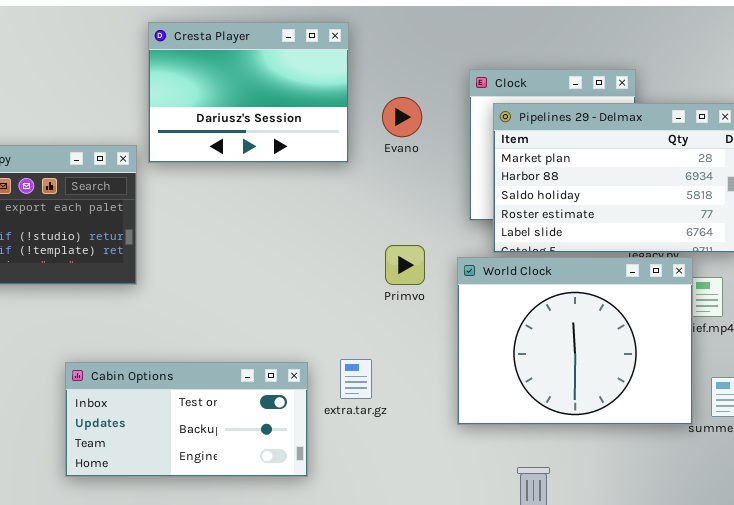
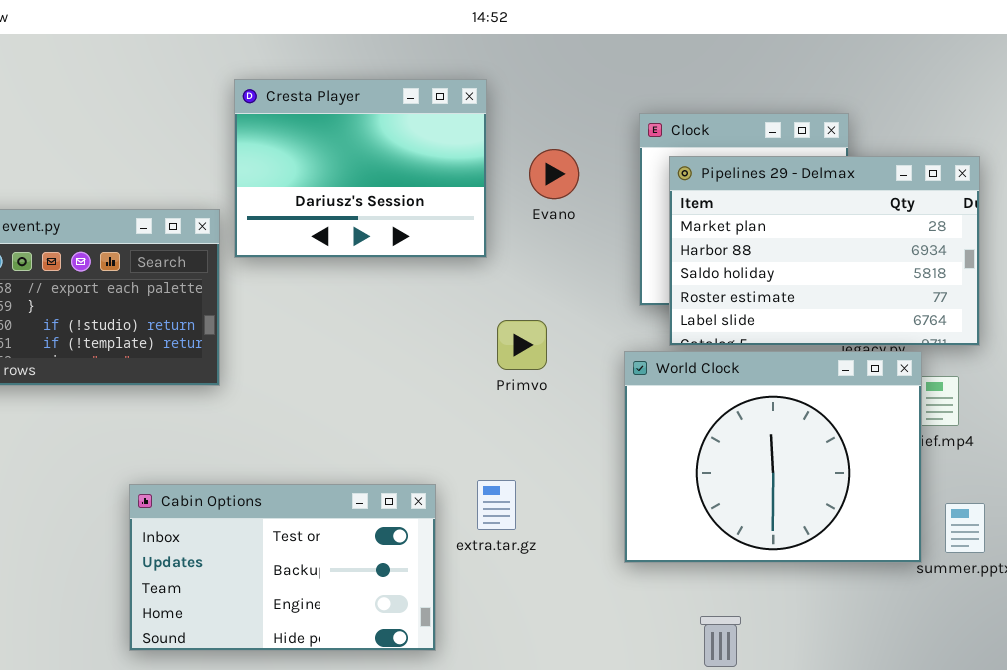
Cresta Player: [148,22,349,163] -> [234,79,487,258], moved
Primvo: [385,245,425,285] -> [497,320,547,370], moved
Cabin Options: [65,362,308,477] -> [129,484,436,651], resized

